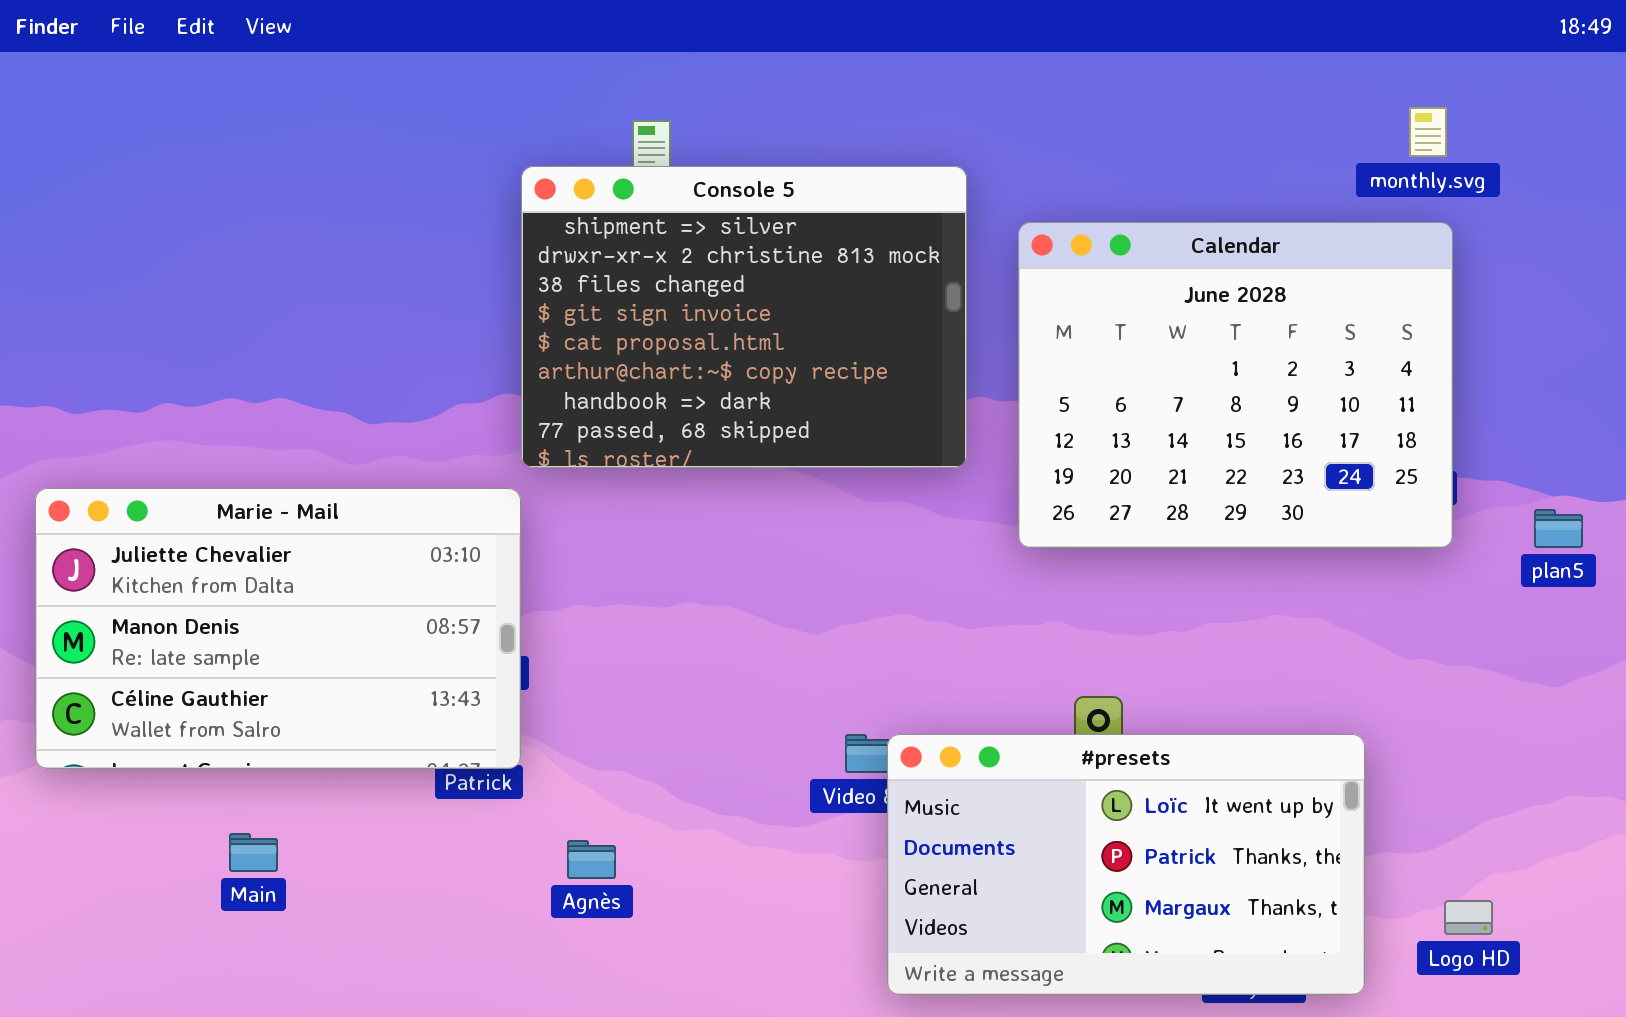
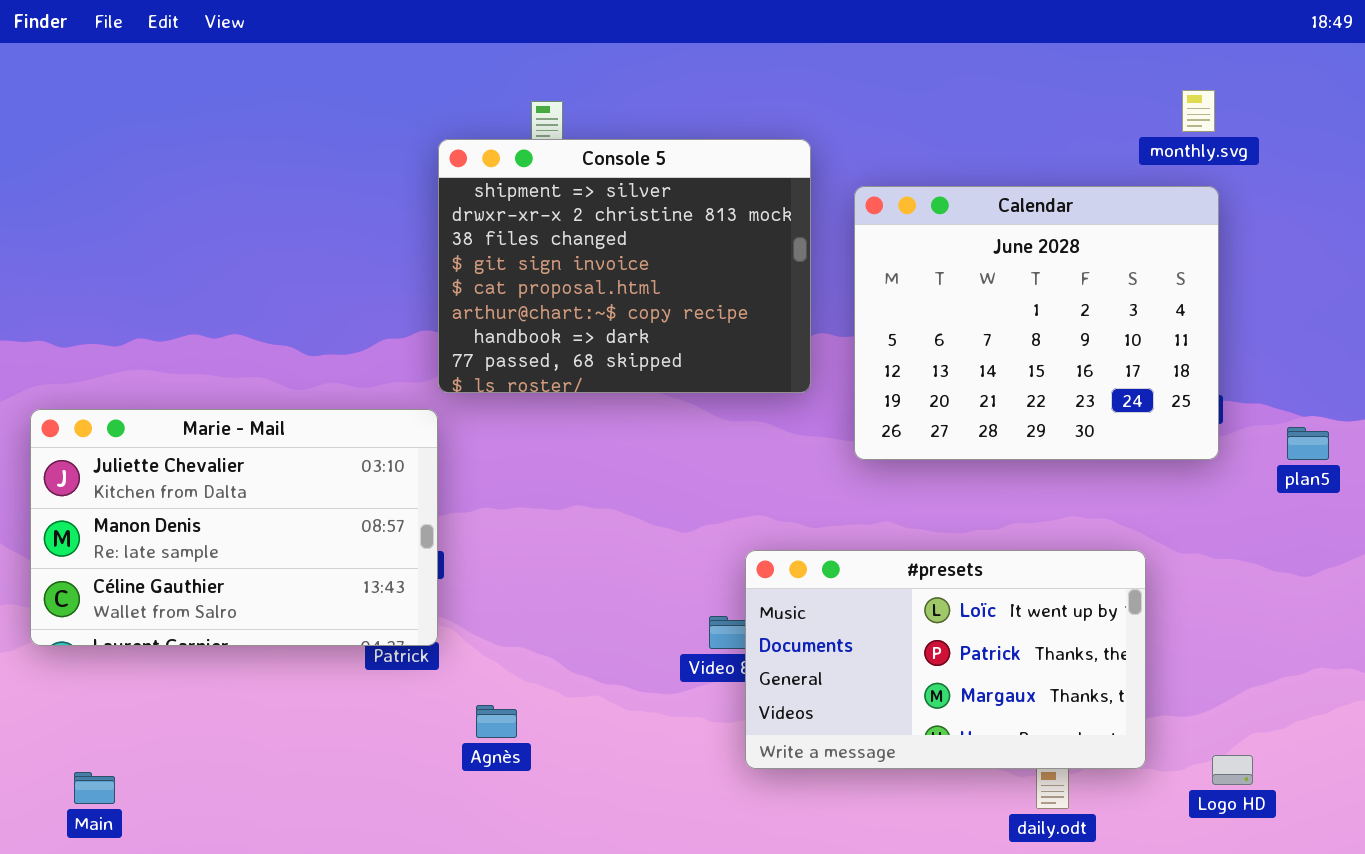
#presets: [887,734,1365,995] -> [745,550,1146,769], moved
Main: [229,833,278,872] -> [74,772,115,804], moved

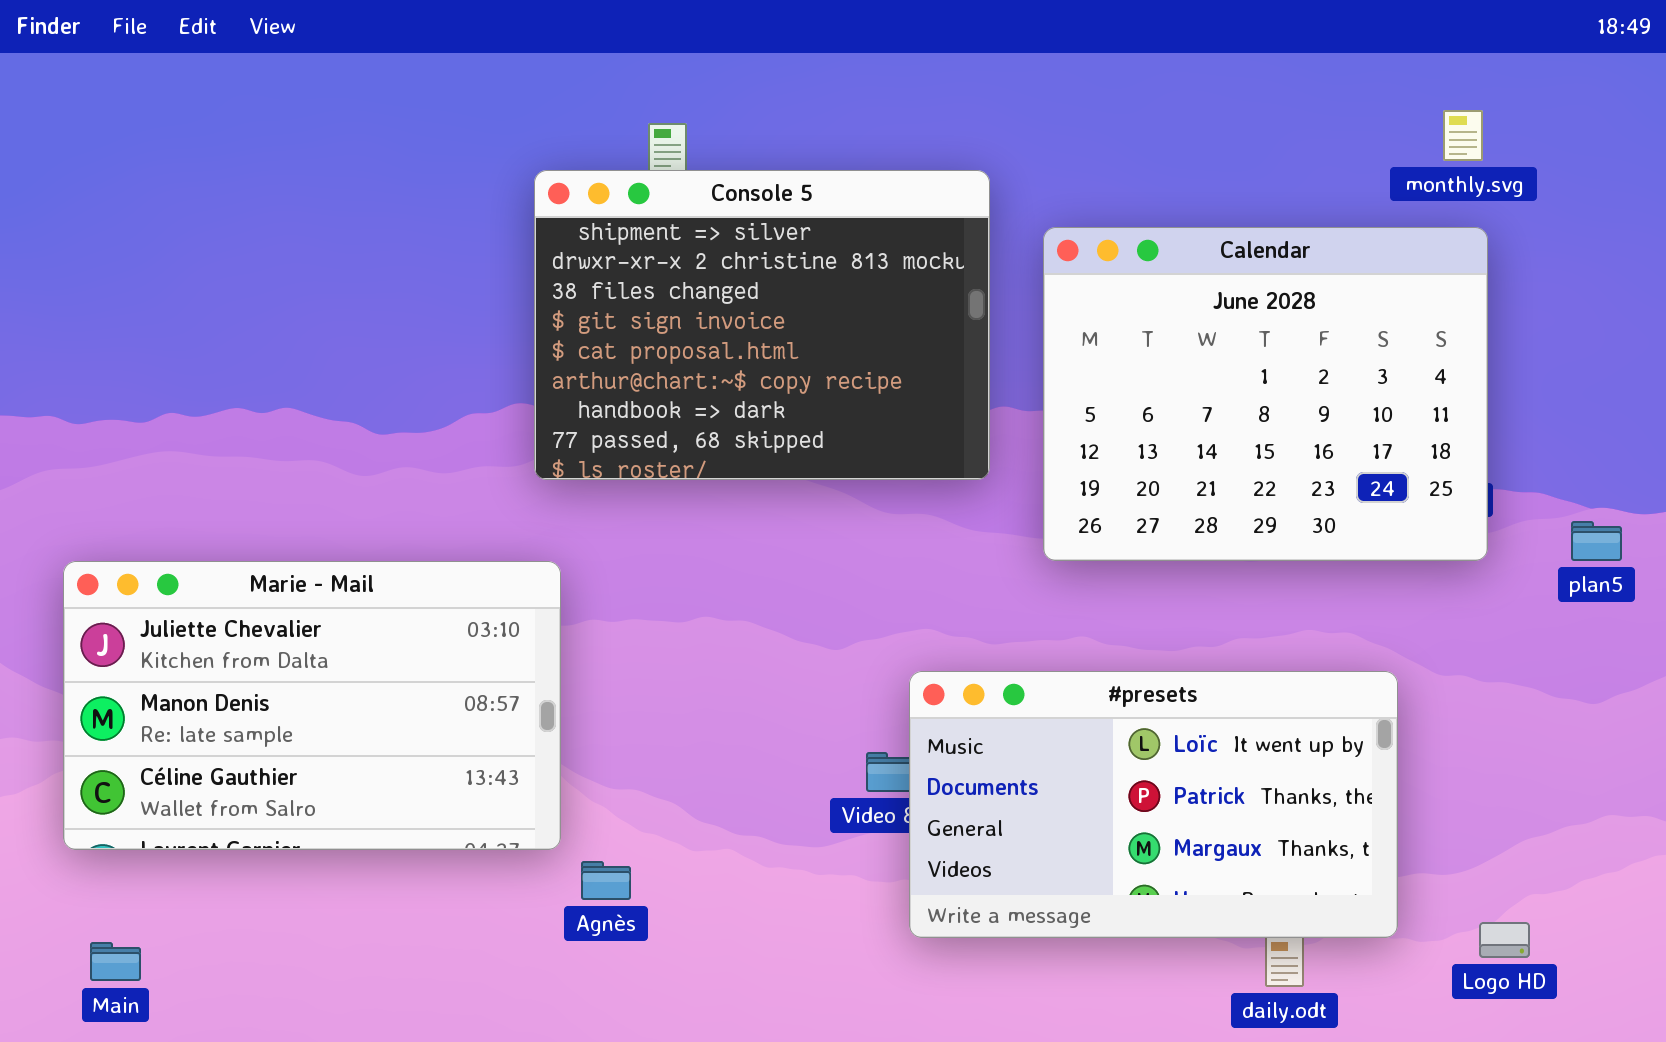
Marie - Mail: [30,409,438,646] -> [63,561,561,850], moved

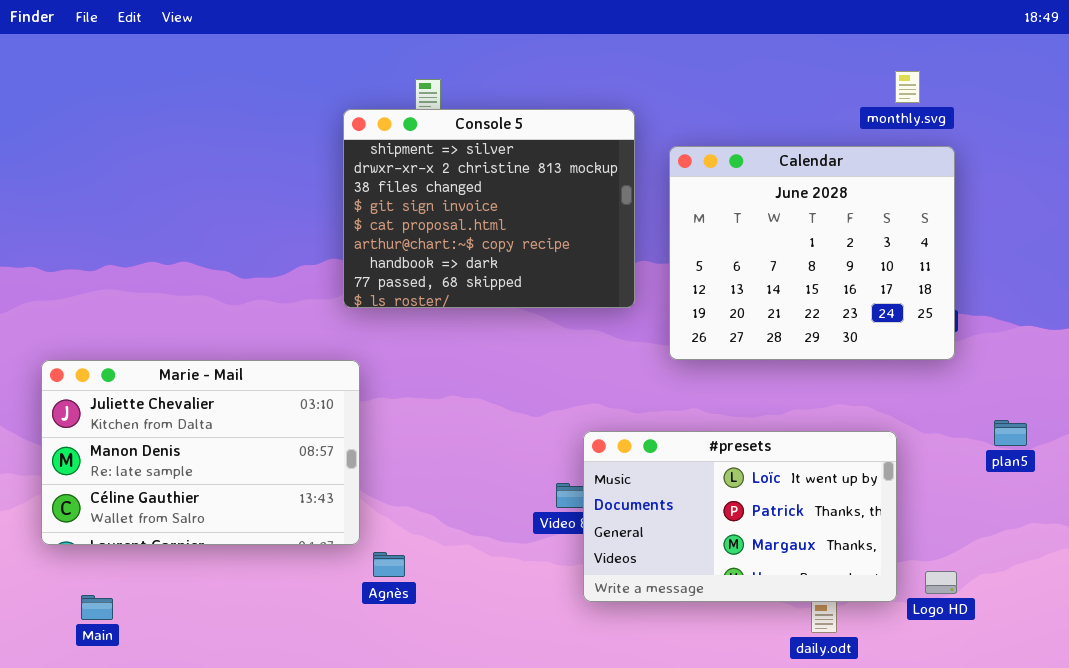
monthly.svg: [1443,110,1483,161] -> [895,71,920,103], moved
plan5: [1571,521,1622,561] -> [994,420,1027,446], moved
Logo HD: [1479,922,1530,958] -> [925,571,957,594], moved
Main: [90,942,141,981] -> [81,595,113,620], moved

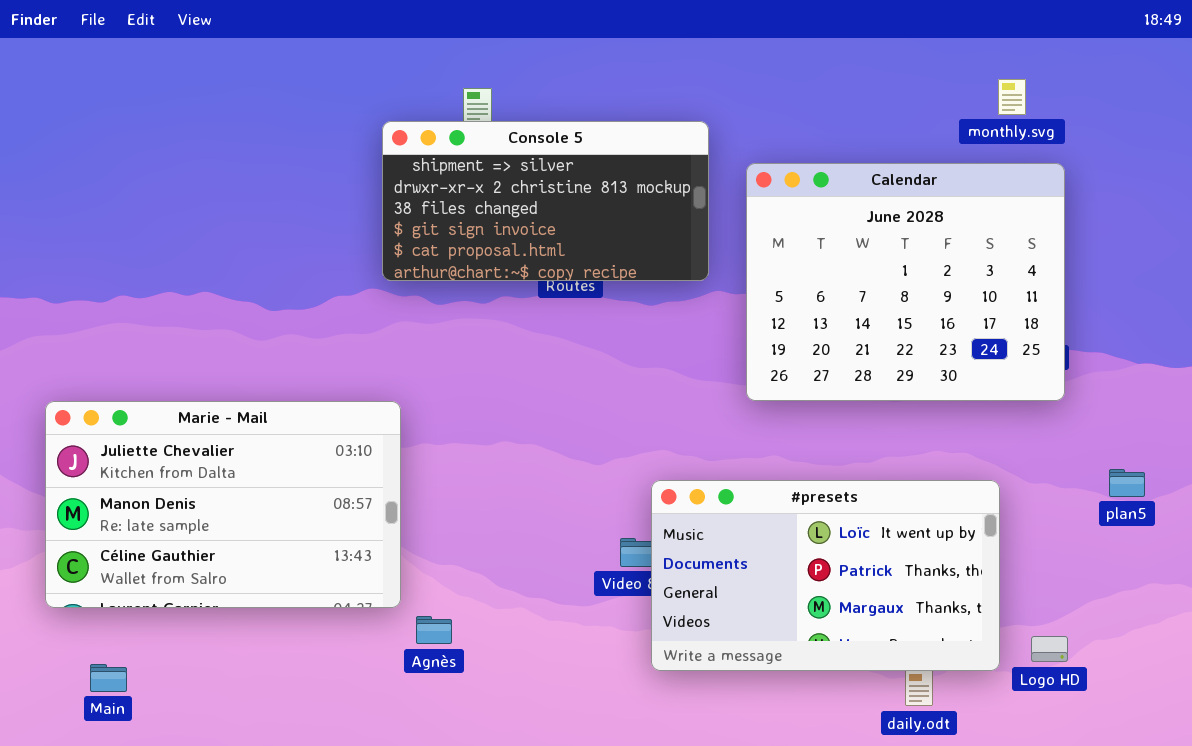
Console 5: [343,109,635,308] -> [382,121,709,281], resized

